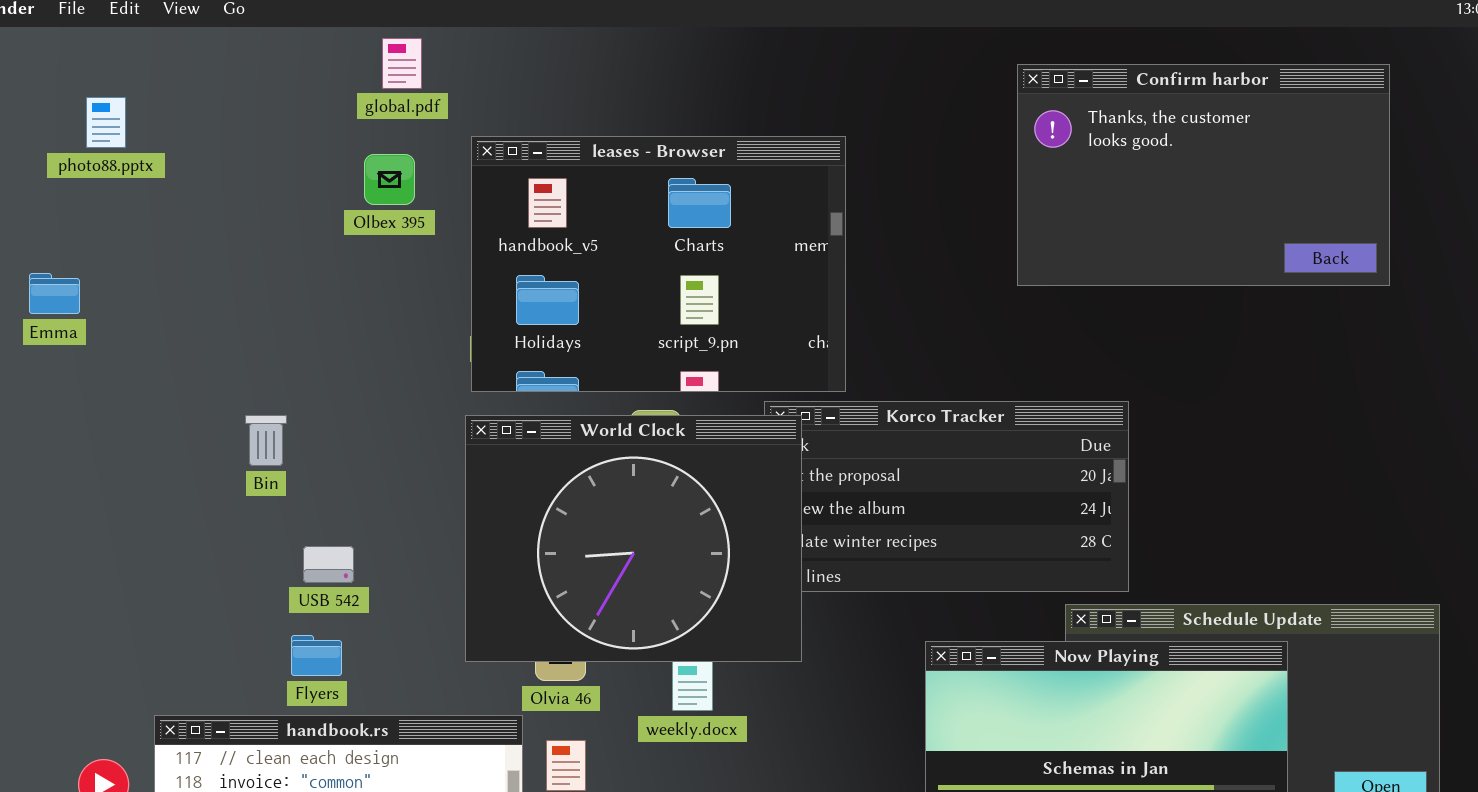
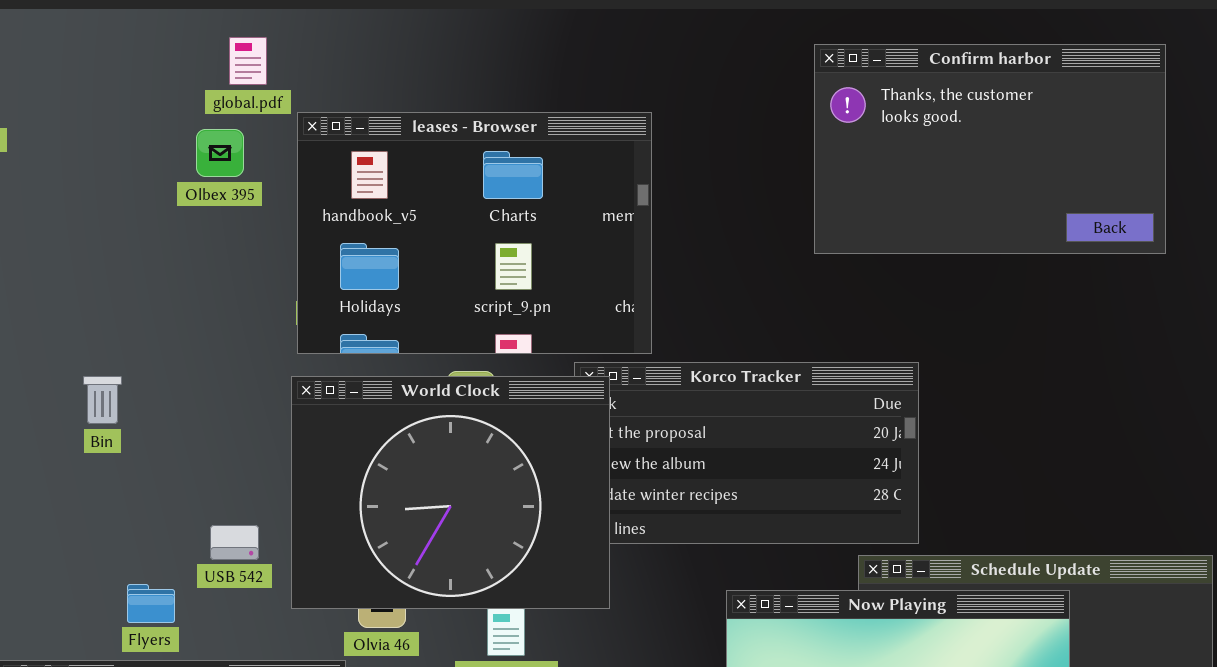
global.pdf: [382,38,422,89] -> [229,37,267,85], moved
USB 542: [303,546,354,583] -> [210,525,259,560], moved

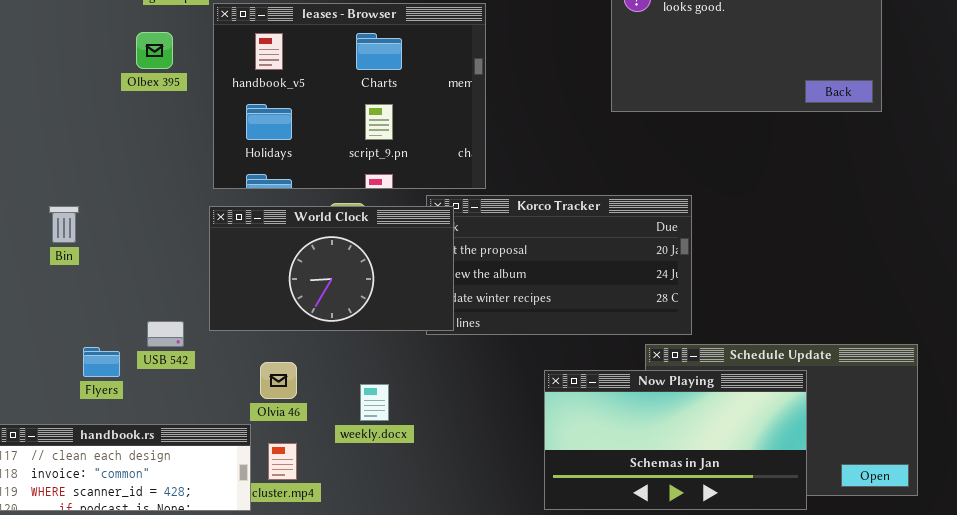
Olbex 395: [196,129,244,177] -> [136,32,173,69], moved
World Clock: [291,376,610,609] -> [209,206,454,331], resized
Flyers: [127,584,175,623] -> [83,347,120,377], moved

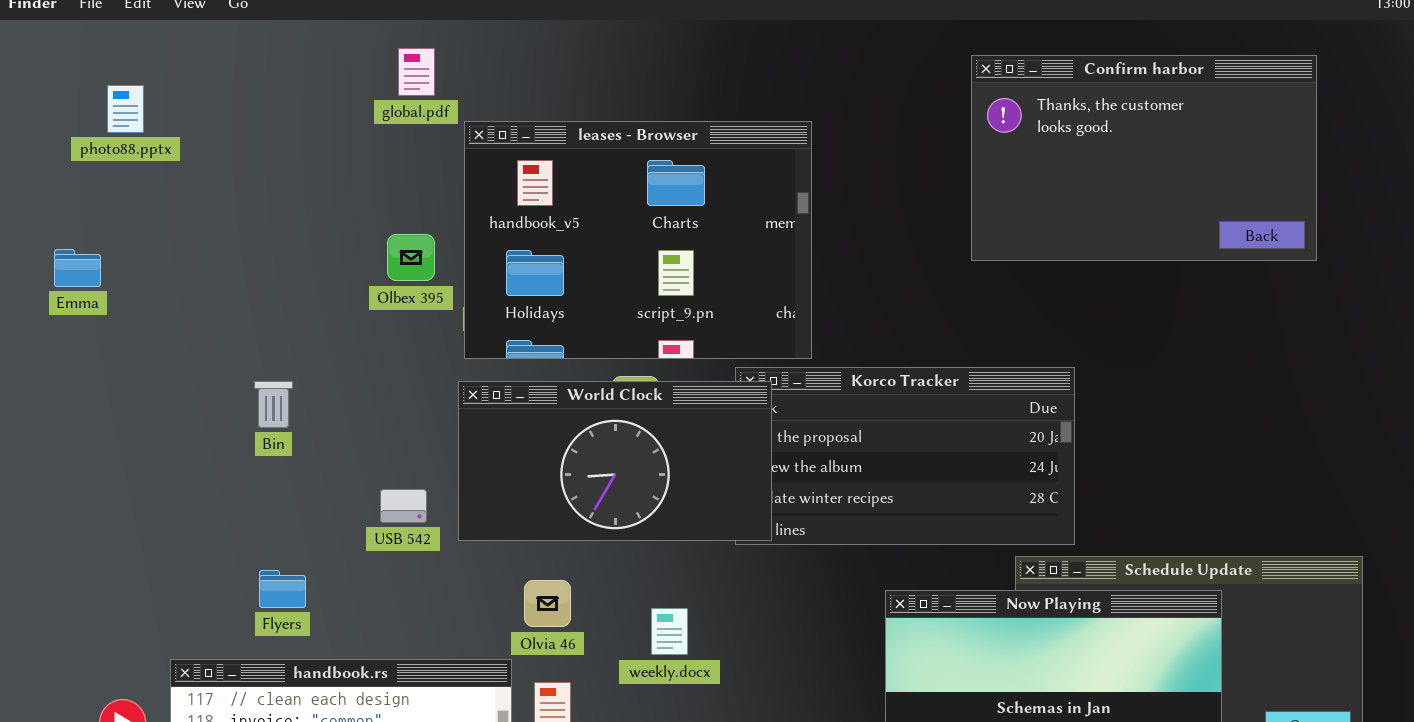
Olbex 395: [136,32,173,69] -> [387,234,435,281], moved
USB 542: [147,321,184,347] -> [380,489,427,523], moved
Flyers: [83,347,120,377] -> [259,570,306,608], moved

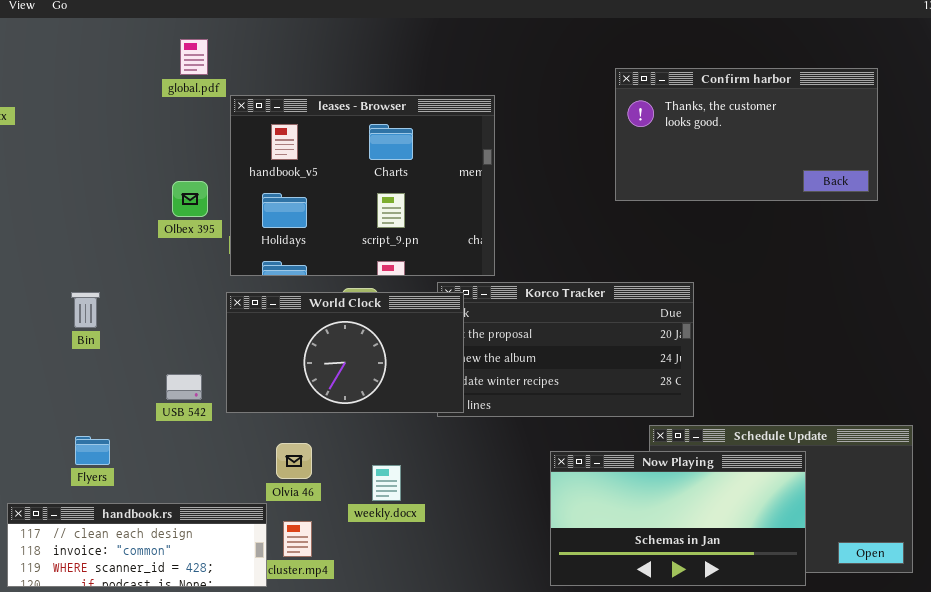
Confirm harbor: [971,55,1317,261] -> [615,68,878,201], resized

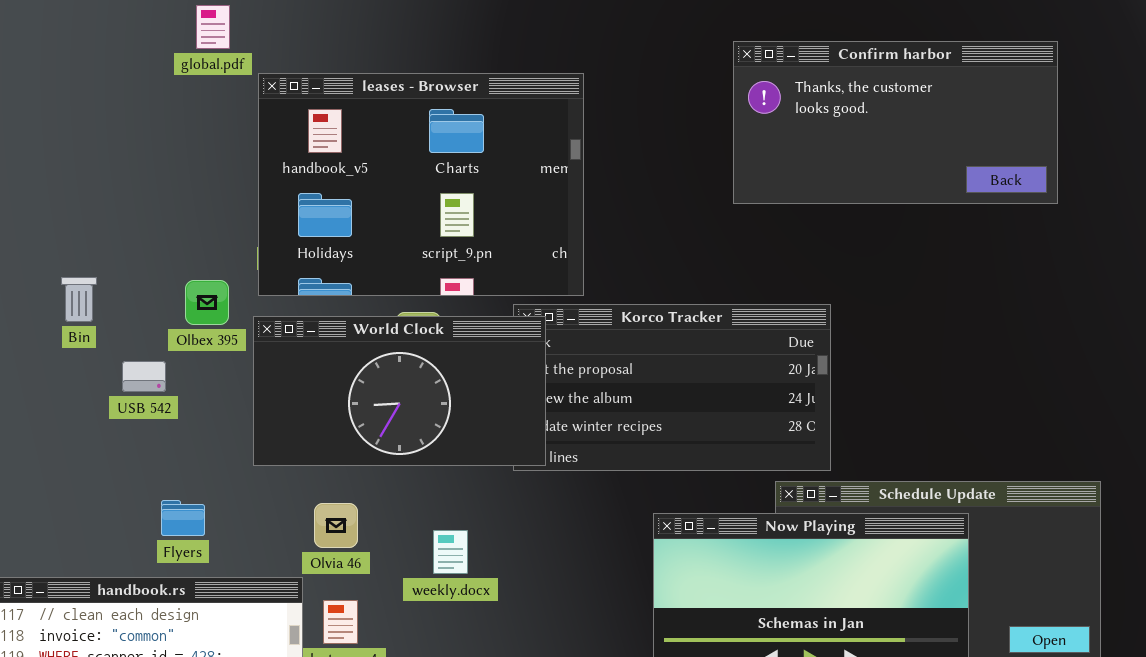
Olbex 395: [172,181,208,217] -> [185,280,229,325], moved
Bin: [71,292,100,328] -> [61,277,97,322], moved
USB 542: [166,374,202,400] -> [122,361,166,392], moved
Flyers: [75,436,110,465] -> [161,500,205,536], moved

